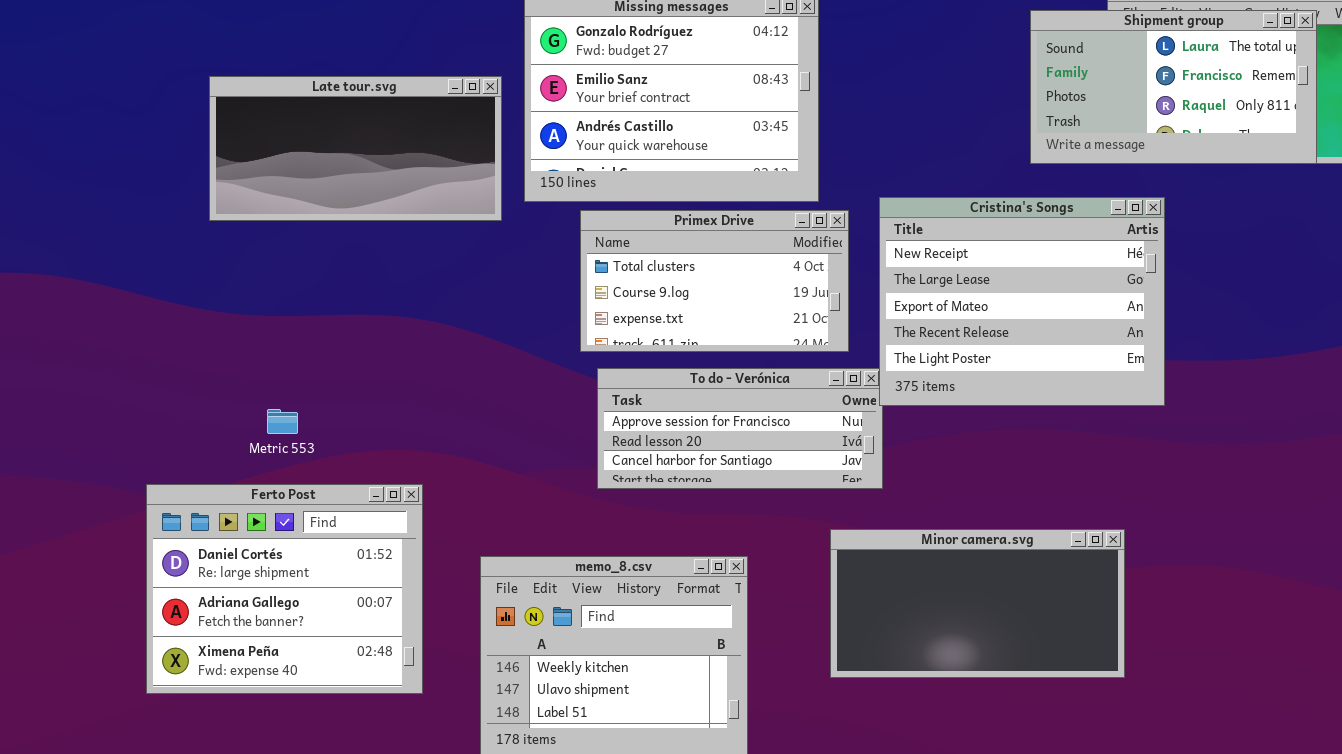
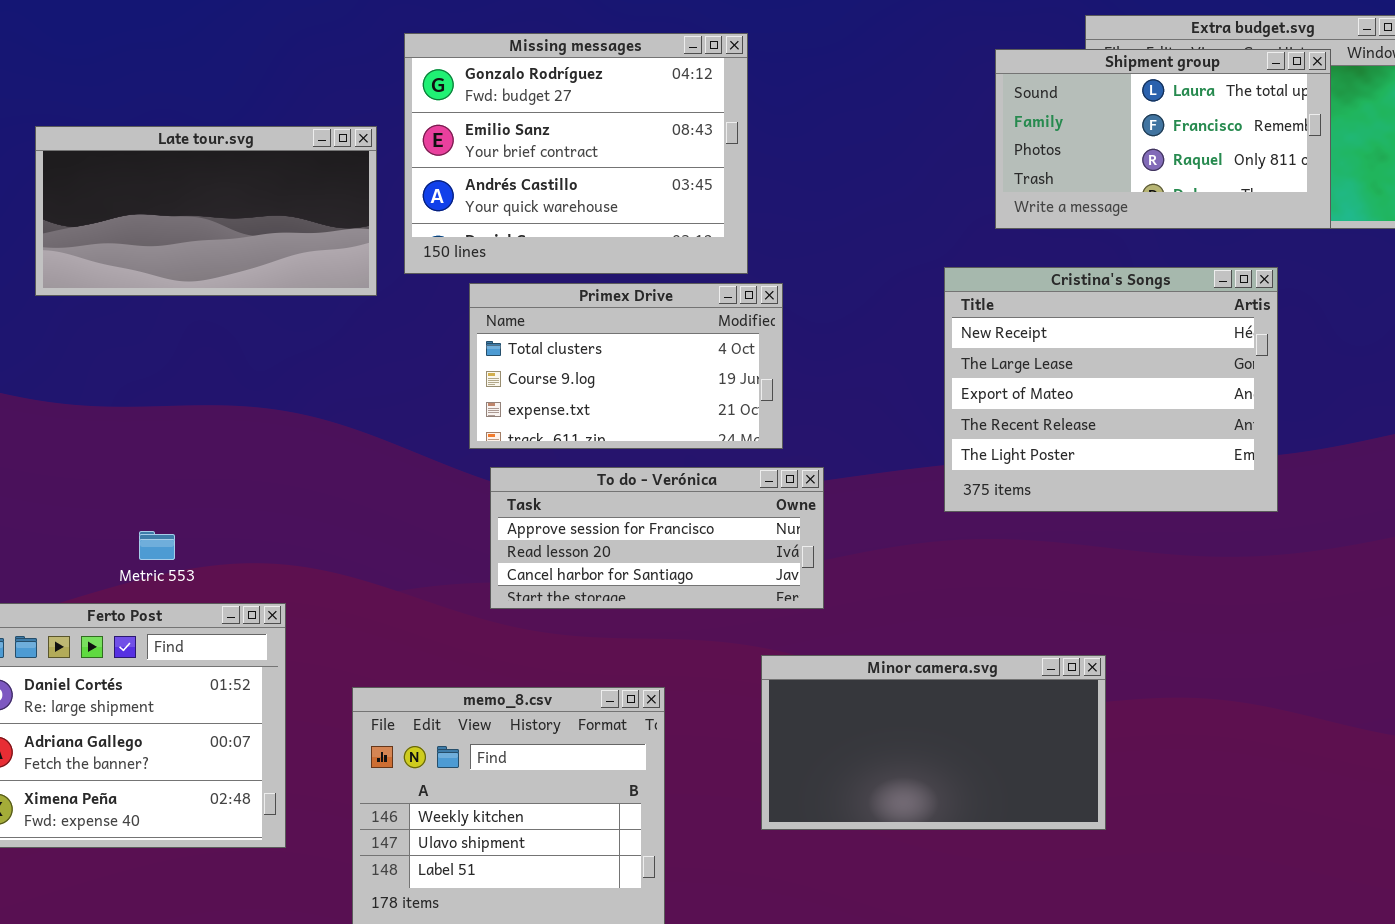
Cristina's Songs: [879,197,1165,406] -> [944,267,1278,512], moved
Metric 553: [267,409,298,434] -> [139,531,175,560], moved

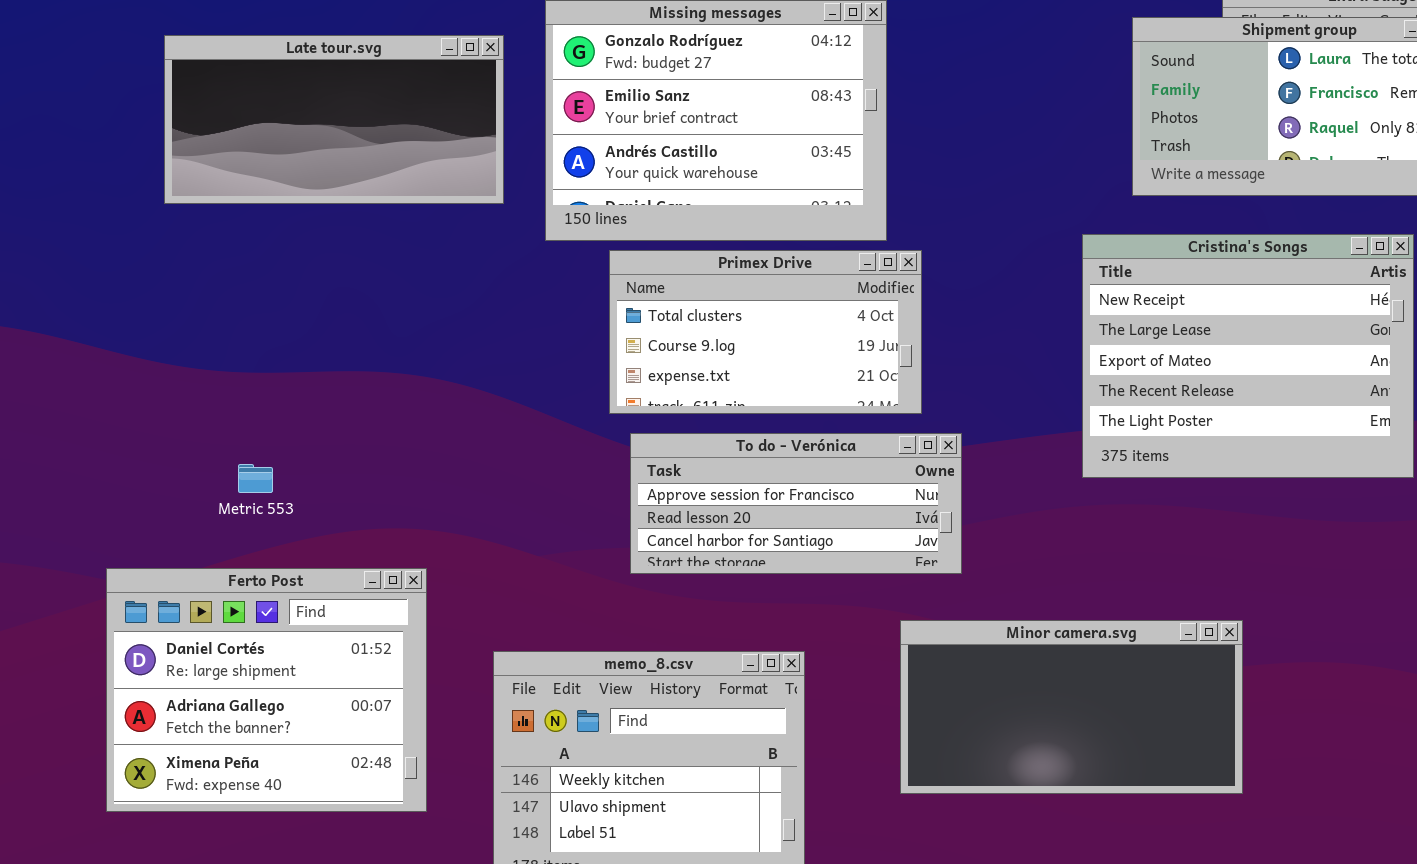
Late tour.svg: [35,126,377,296] -> [164,35,504,204], moved
Metric 553: [139,531,175,560] -> [238,464,273,493], moved

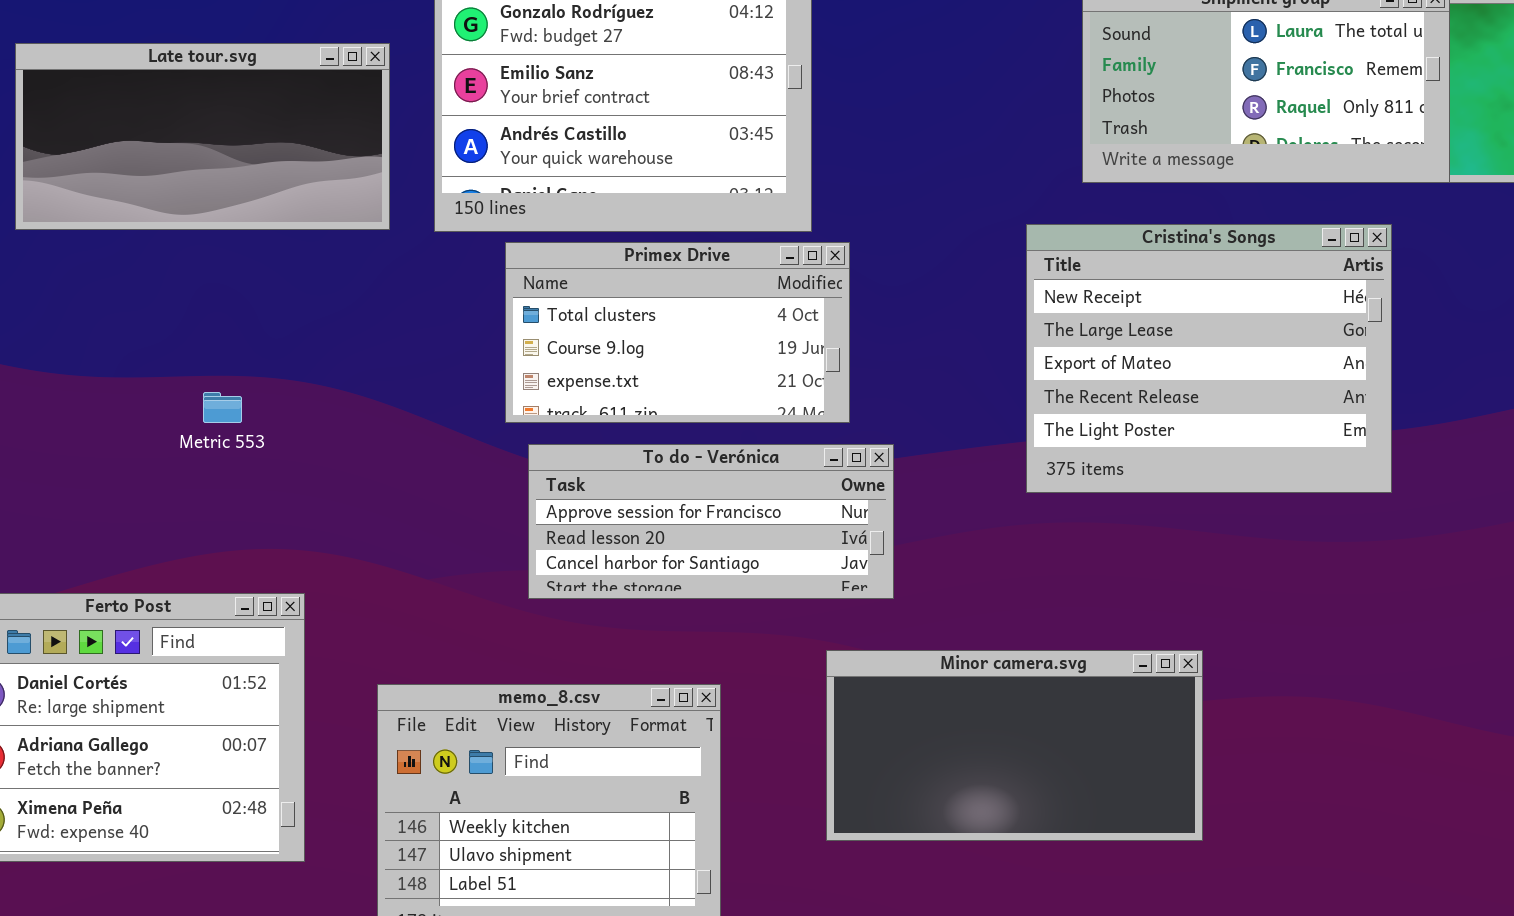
Late tour.svg: [164,35,504,204] -> [15,43,390,230], moved
Metric 553: [238,464,273,493] -> [203,392,242,423], moved

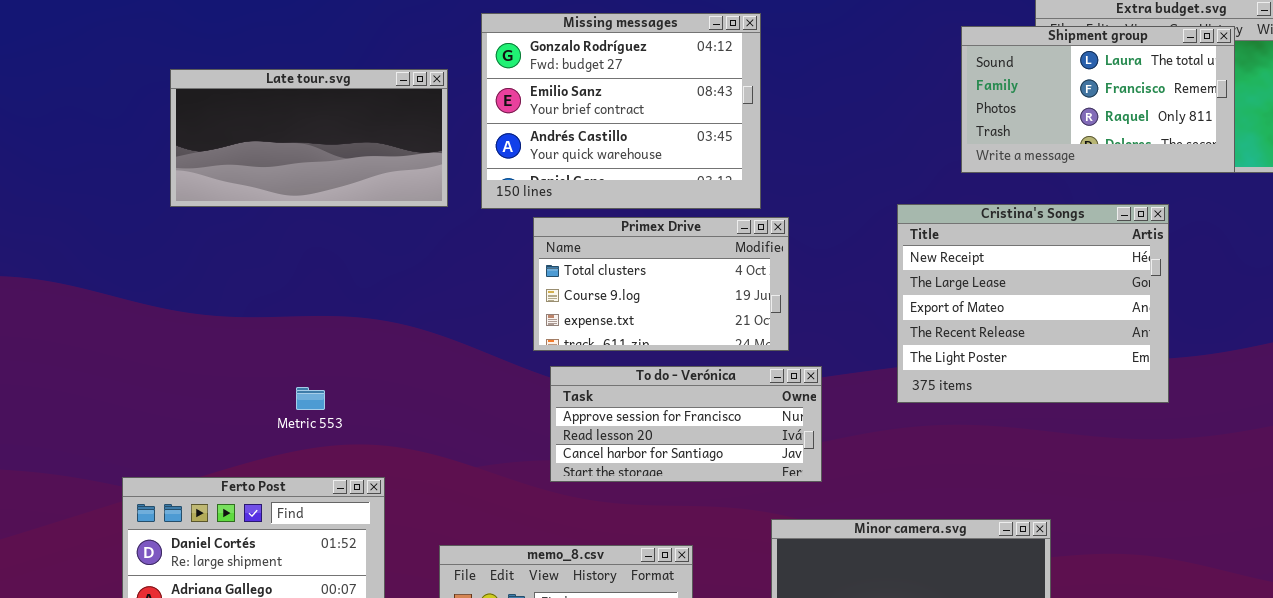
Cristina's Songs: [1026,224,1392,493] -> [897,204,1169,403], moved
Metric 553: [203,392,242,423] -> [296,387,325,410], moved

